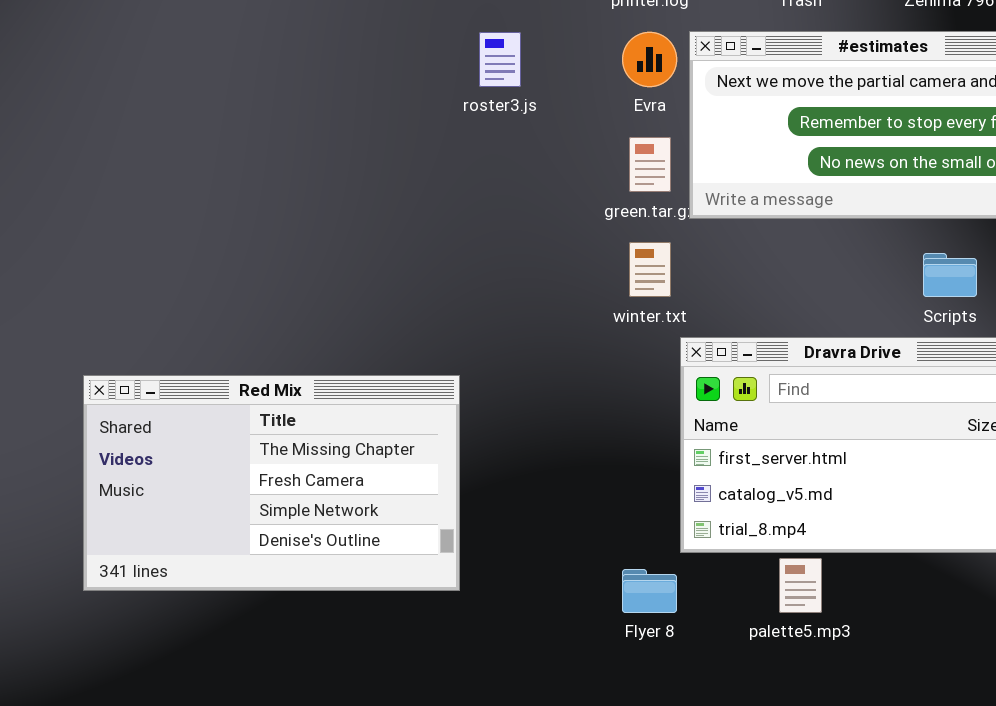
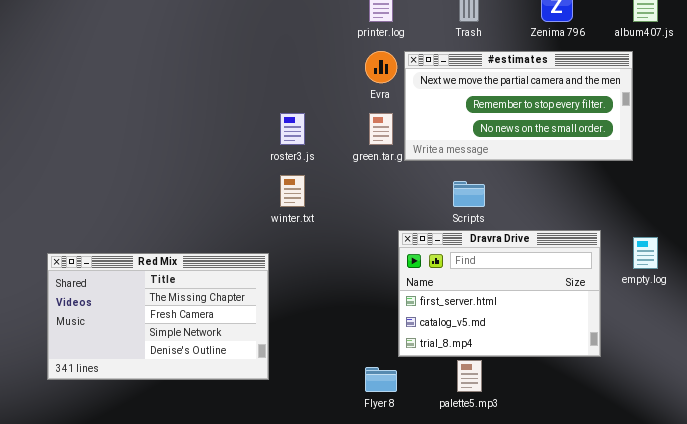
roster3.js: [479,32,521,87] -> [280,113,305,145], moved
winter.txt: [629,242,671,297] -> [280,175,305,207], moved
Scripts: [923,253,977,297] -> [453,181,485,207], moved

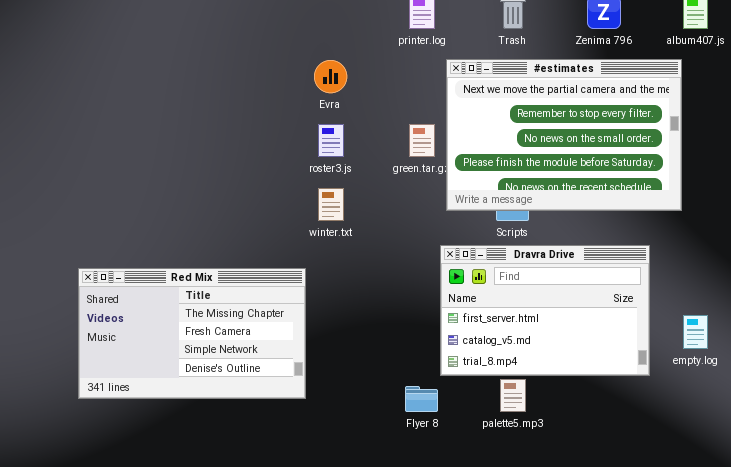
#estimates: [404,51,633,161] -> [446,59,682,211], resized
Evra: [365,51,397,83] -> [314,60,347,93], moved
empty.log: [633,237,658,269] -> [683,315,708,349], moved

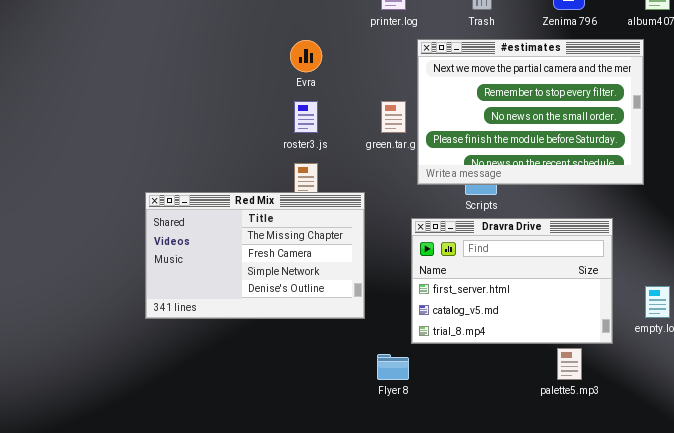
Red Mix: [78,268,306,399] -> [145,192,365,319], moved
palette5.mp3: [500,379,526,412] -> [557,348,582,380], moved

